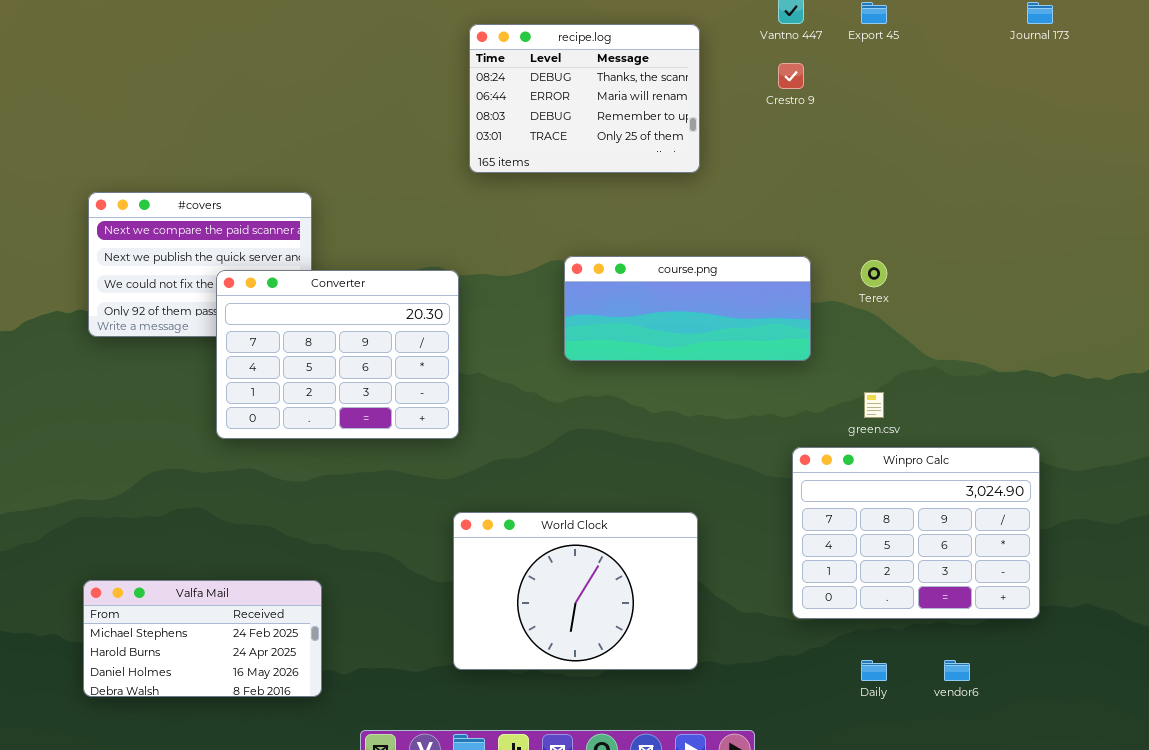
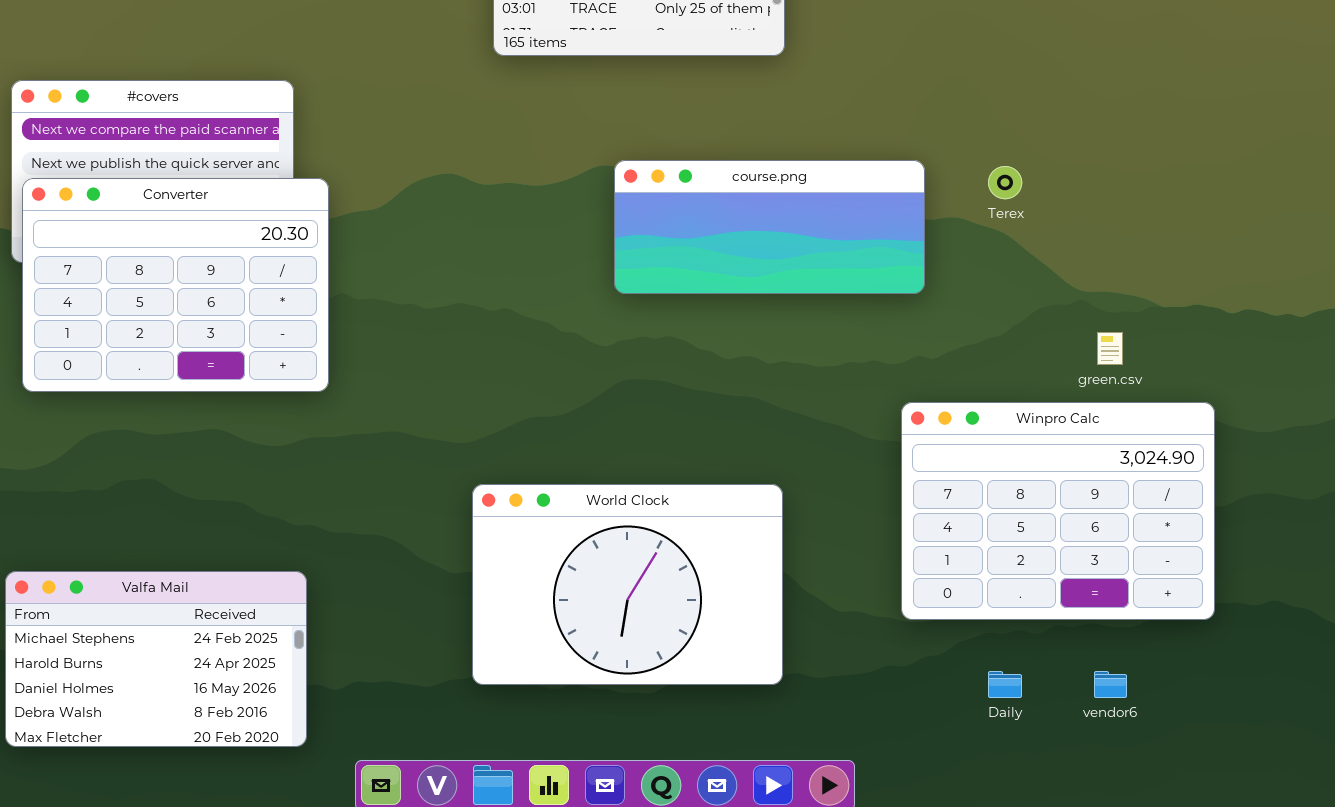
Converter: [216,270,459,439] -> [22,178,329,392], moved
green.csv: [864,392,884,418] -> [1097,332,1123,365], moved
Valfa Mail: [83,580,322,697] -> [5,571,307,747], resized

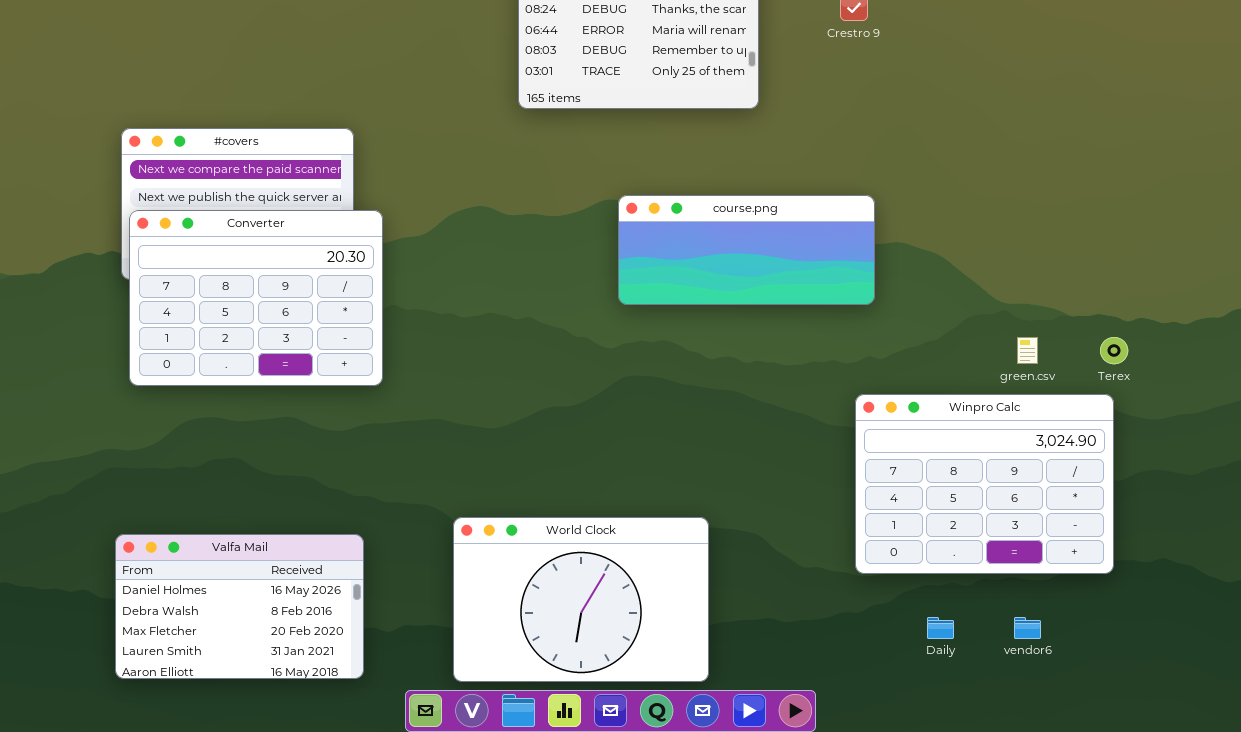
Terex: [988,166,1022,199] -> [1100,337,1128,364], moved
World Clock: [472,484,783,685] -> [453,517,709,682], moved
Valfa Mail: [5,571,307,747] -> [115,534,364,679], scrolled down 2 rows

